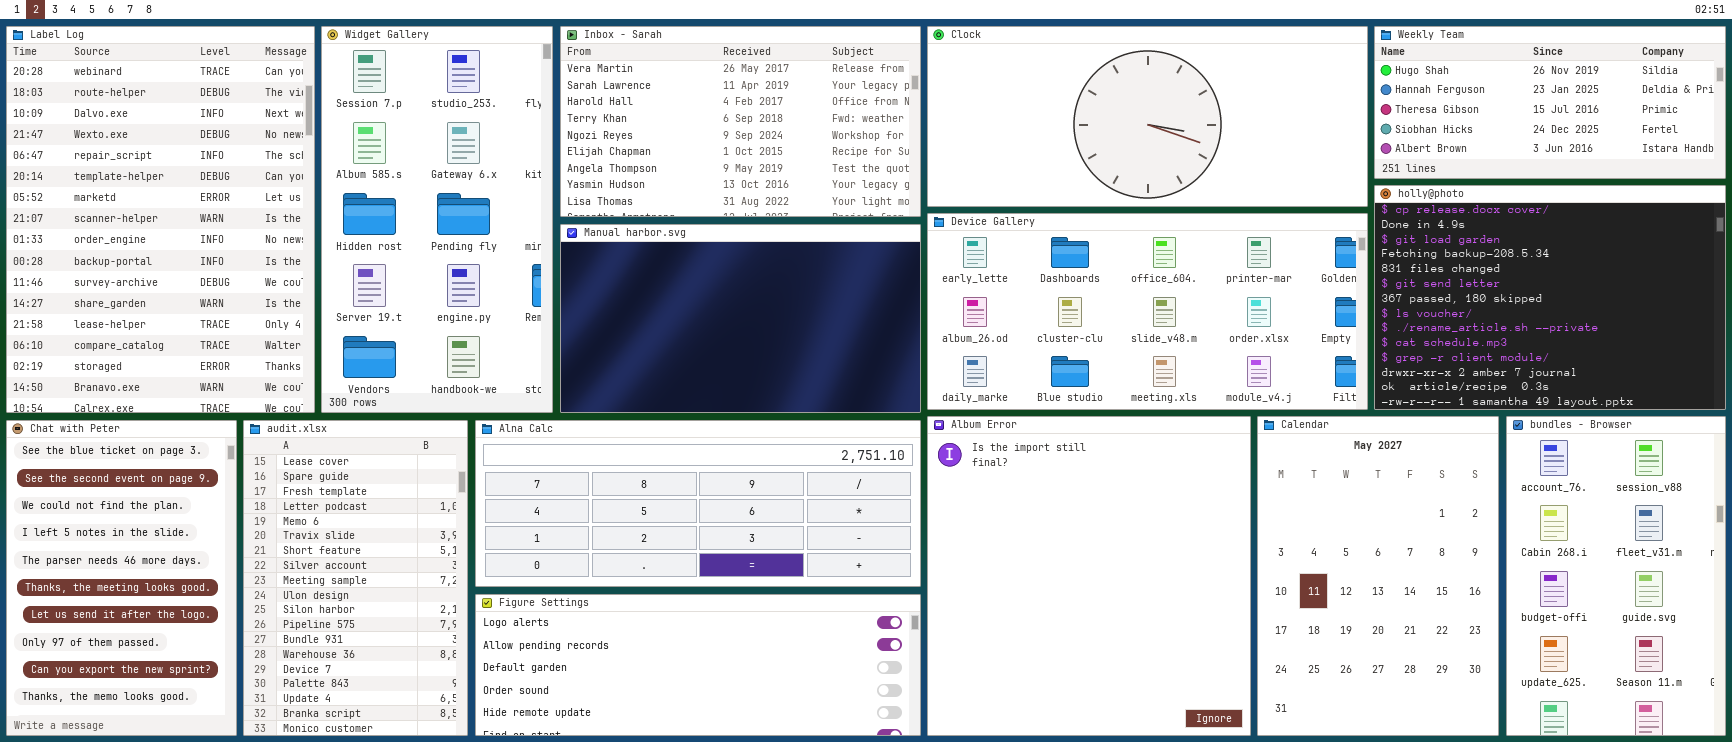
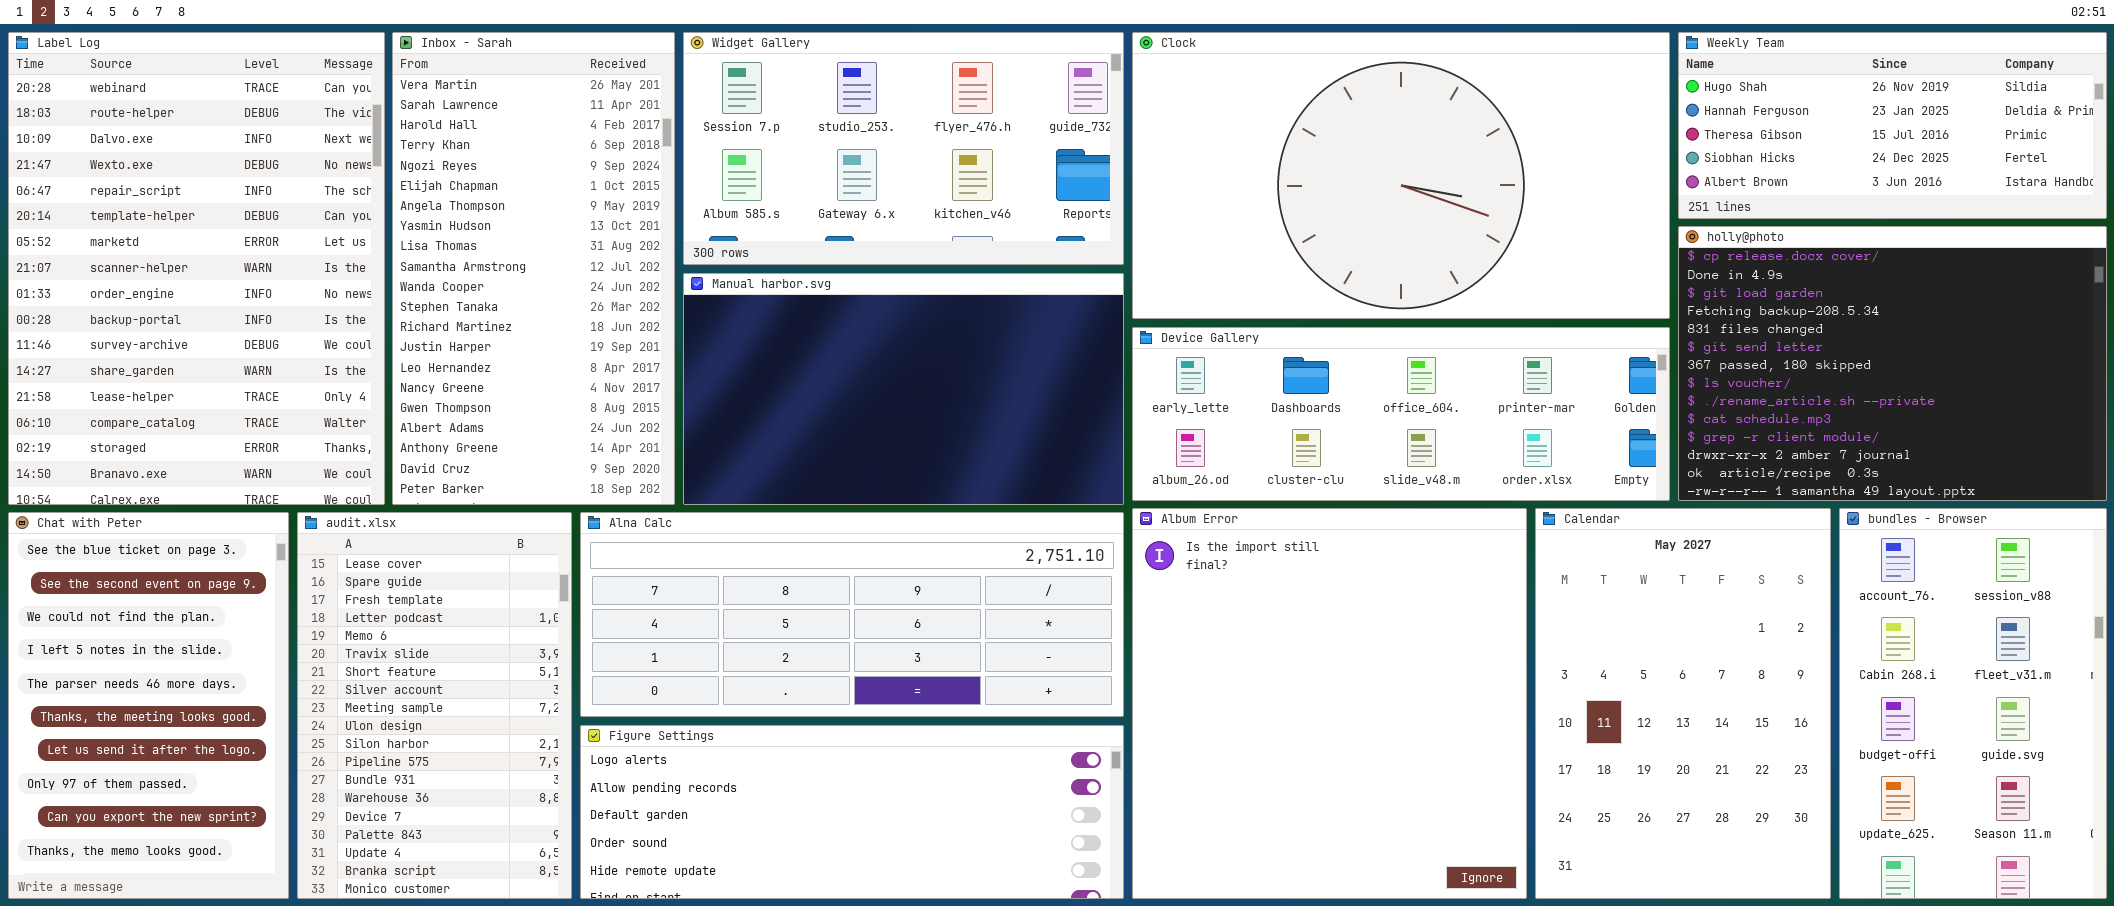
Widget Gallery: [321,26,553,413] -> [683,32,1124,265], moved, resized
Inbox - Sarah: [560,26,921,217] -> [392,32,675,505], moved, resized
Clock: [927,26,1368,207] -> [1132,32,1670,319], resized
Device Gallery: [927,213,1368,410] -> [1132,327,1670,501], resized

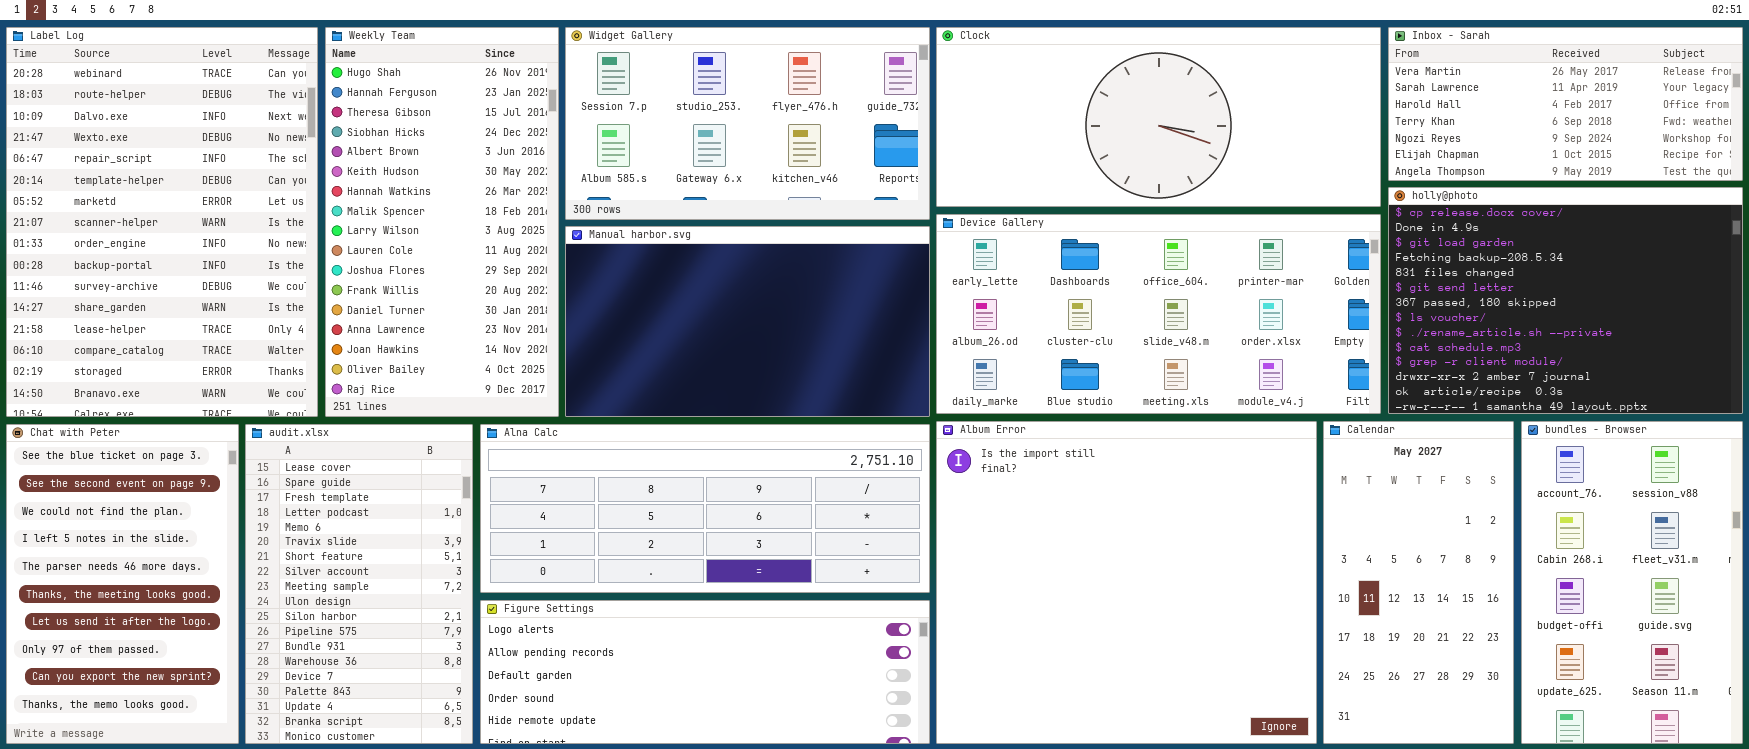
Inbox - Sarah: [392,32,675,505] -> [1388,27,1743,181], moved, resized
Clock: [1132,32,1670,319] -> [936,27,1381,207], resized
Weekly Team: [1678,32,2107,219] -> [325,27,559,417], moved, resized
Device Gallery: [1132,327,1670,501] -> [936,214,1381,414], resized
Album Error: [1132,508,1527,899] -> [936,421,1317,744], resized
Calendar: [1535,508,1831,899] -> [1323,421,1514,744], resized

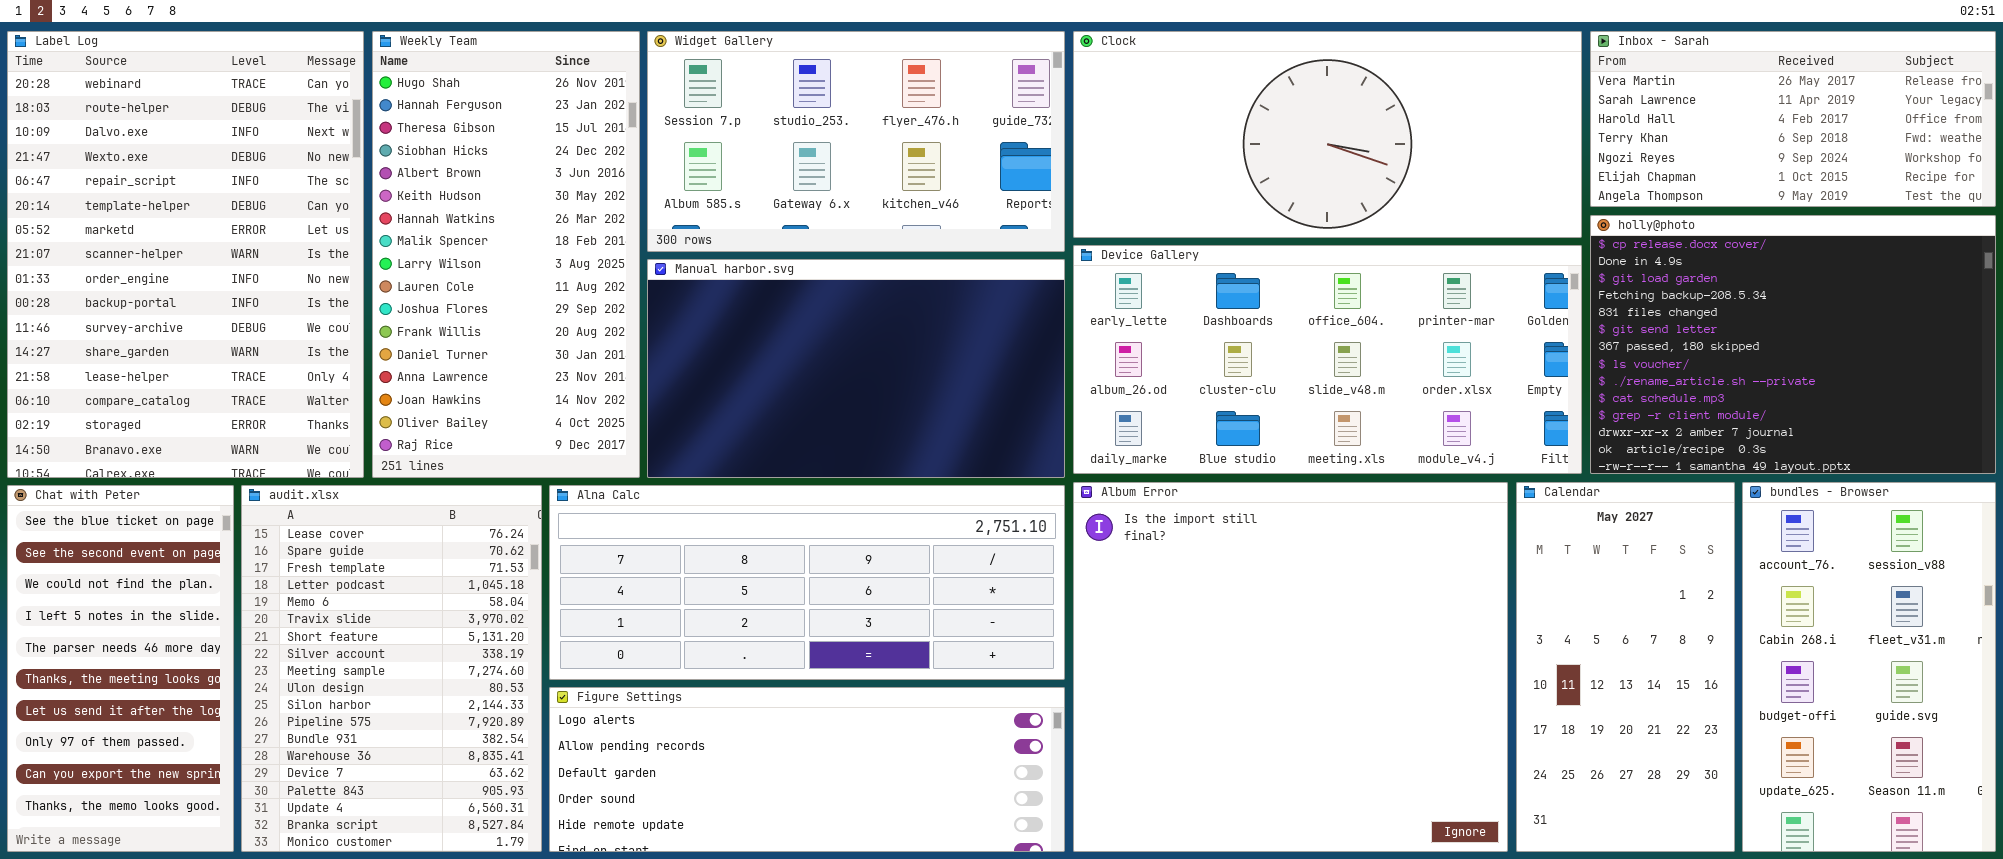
Chat with Peter: [6,424,239,744] -> [7,485,234,852], resized
audit.xlsx: [245,424,473,744] -> [241,485,542,852], resized

